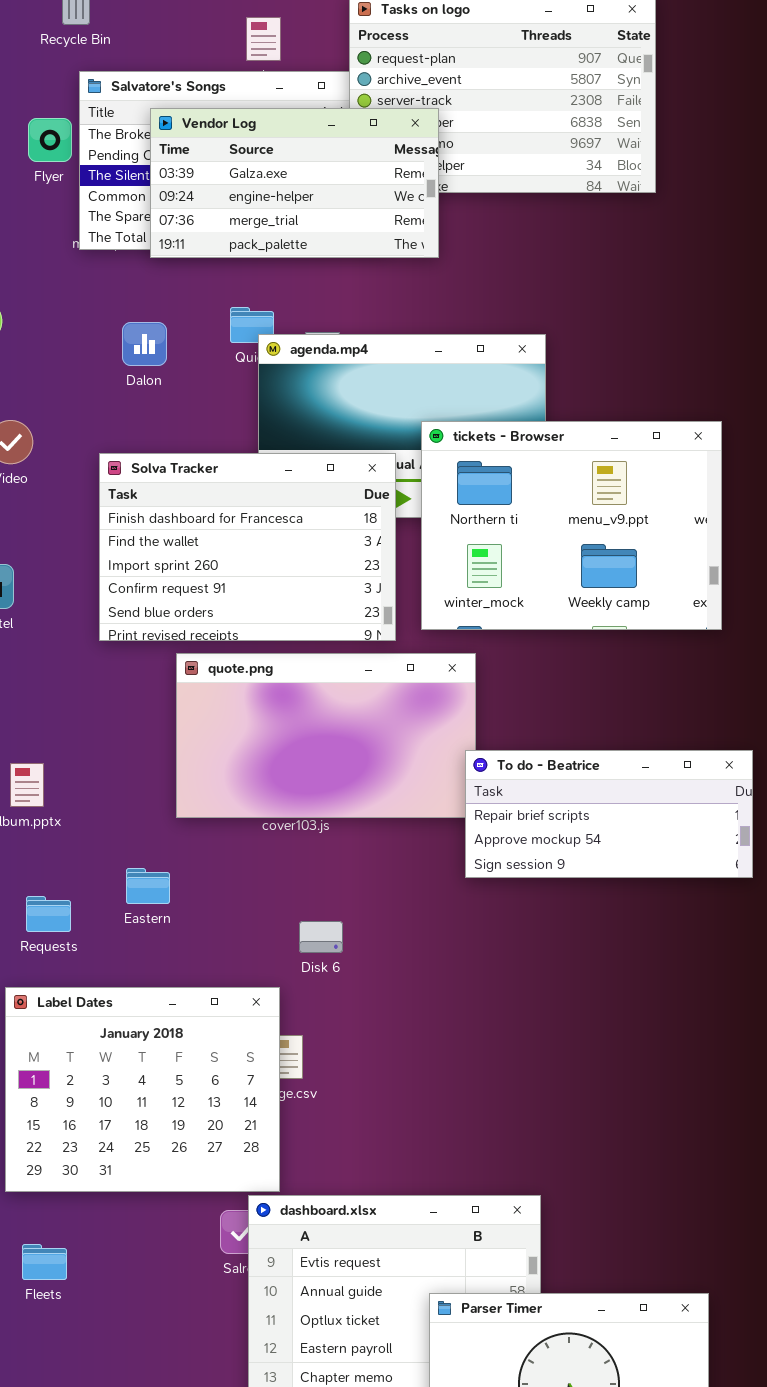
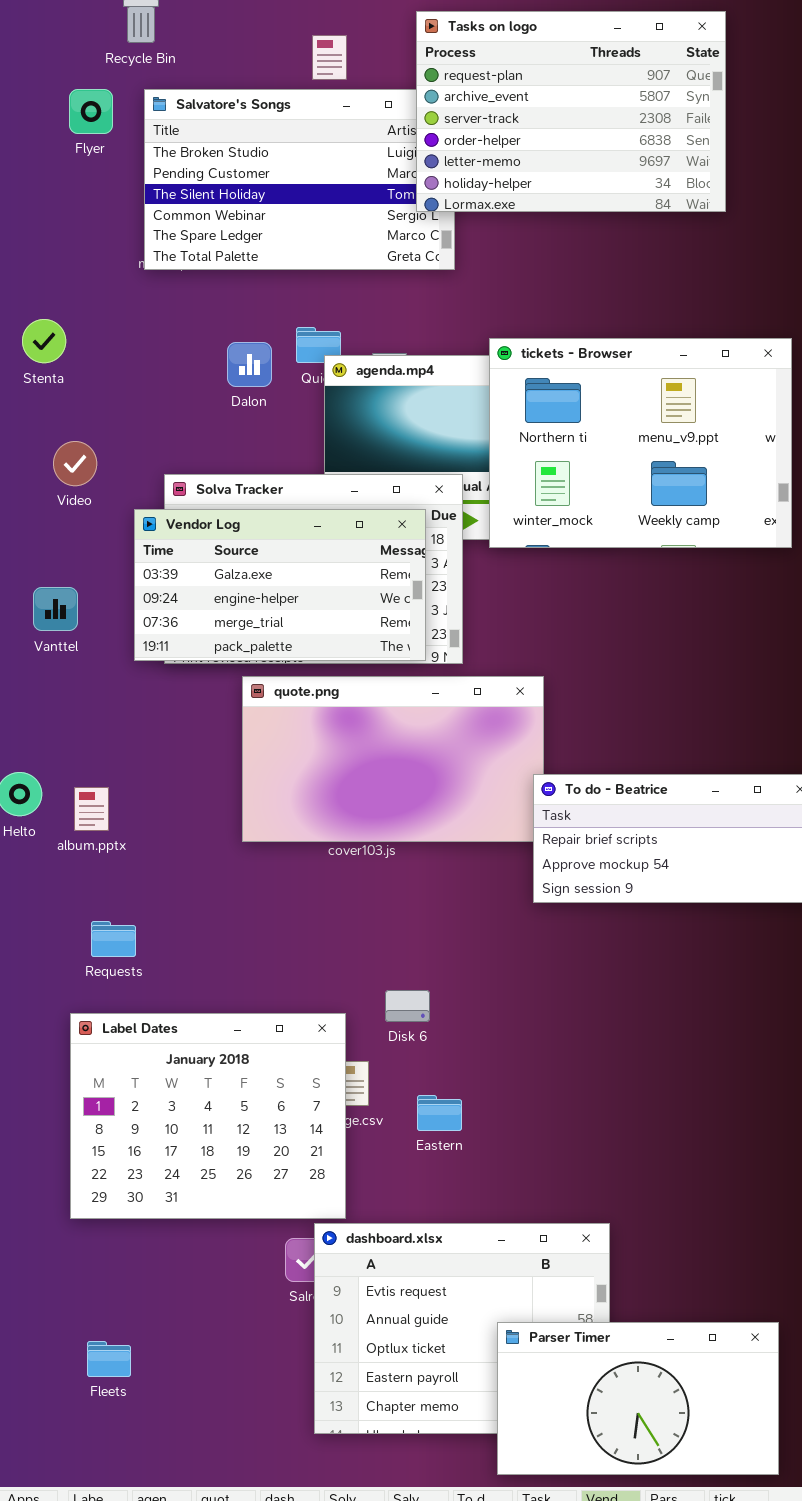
Vendor Log: [150,108,439,258] -> [134,509,426,661], moved
Flyer: [28,118,72,162] -> [69,89,113,134], moved
Dalon: [122,322,167,366] -> [227,342,272,387], moved
tickets - Browser: [421,421,722,630] -> [489,338,792,548], moved
Eastern: [126,868,170,904] -> [417,1095,462,1131], moved
Disk 6: [299,921,343,953] -> [385,990,430,1022], moved
Fleets: [22,1244,67,1280] -> [87,1341,131,1377], moved

